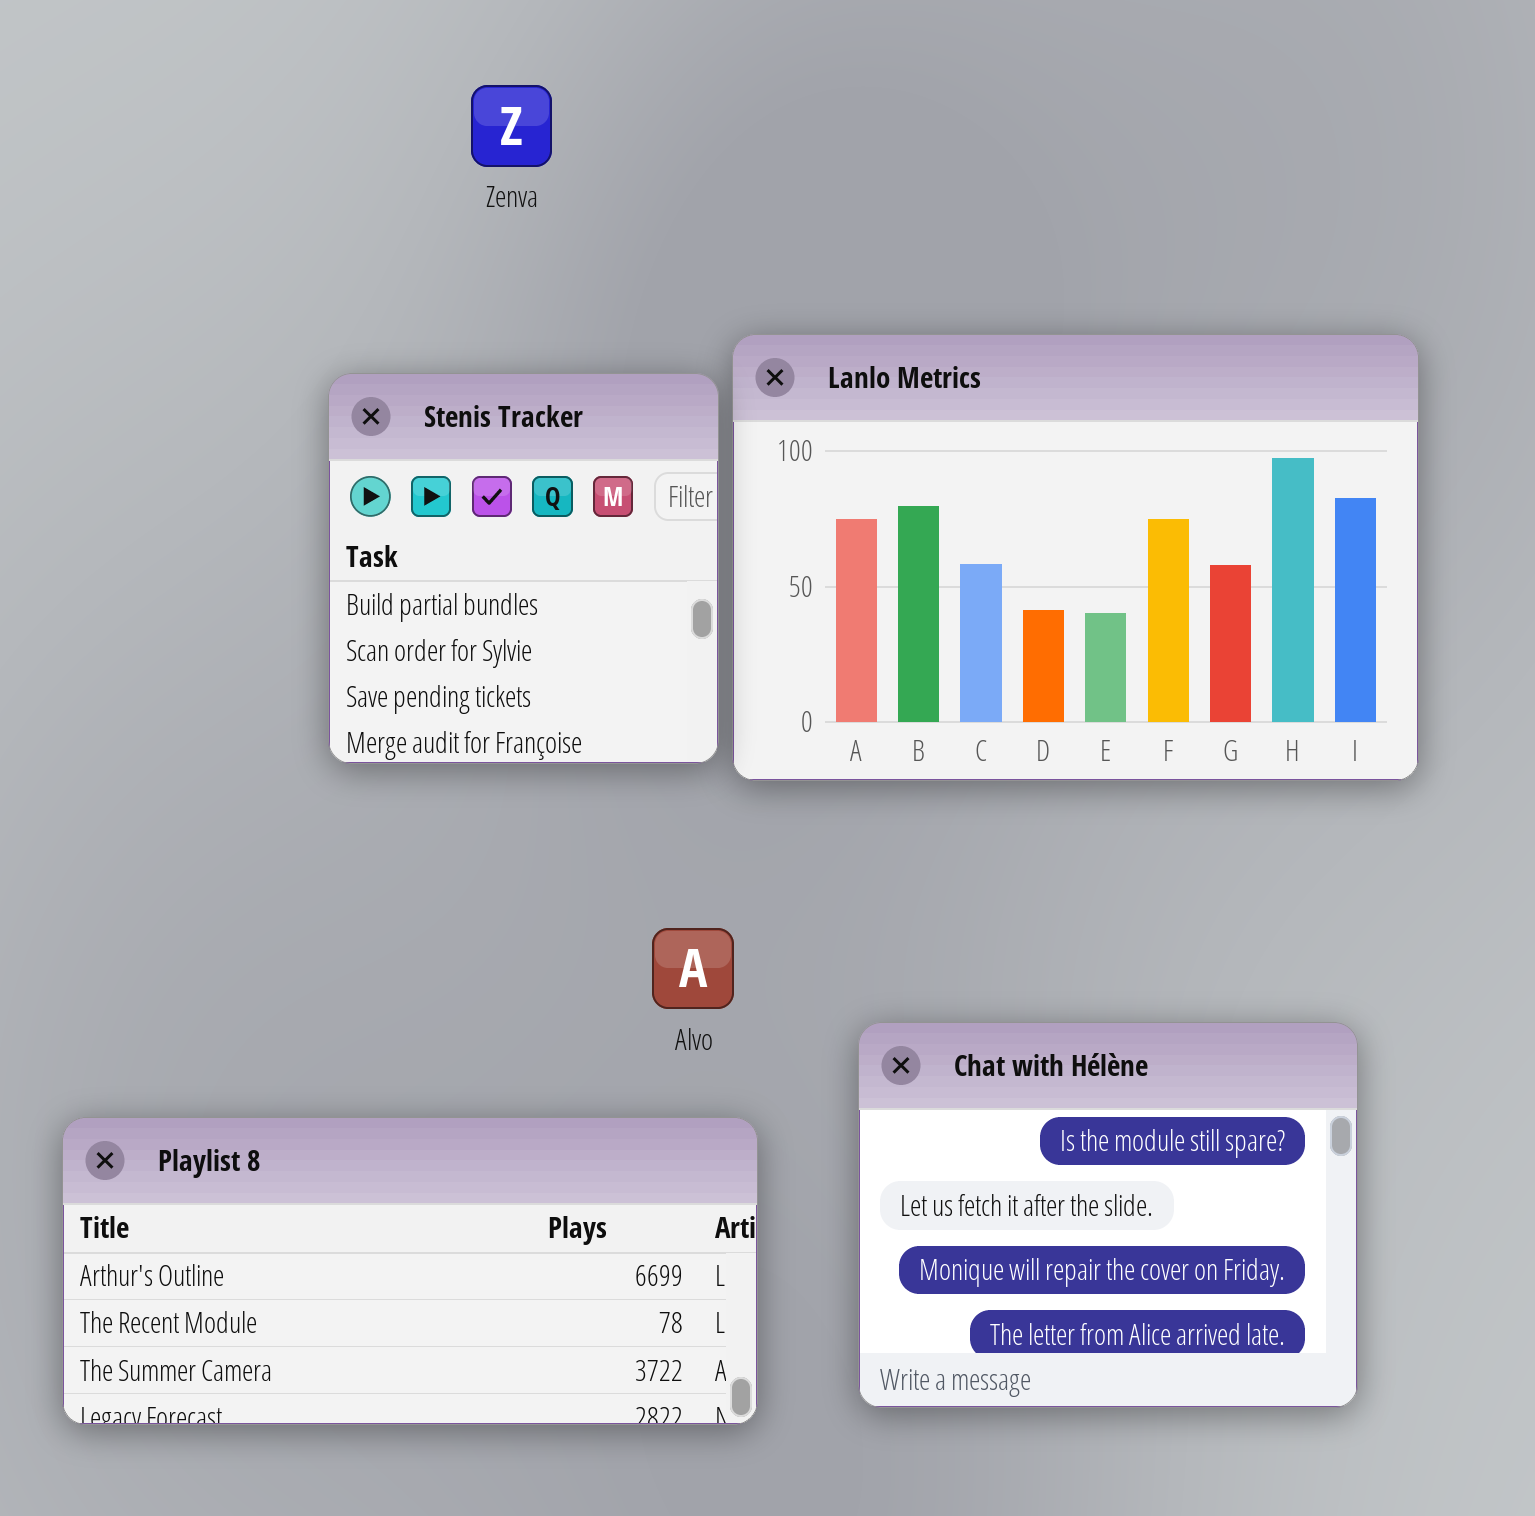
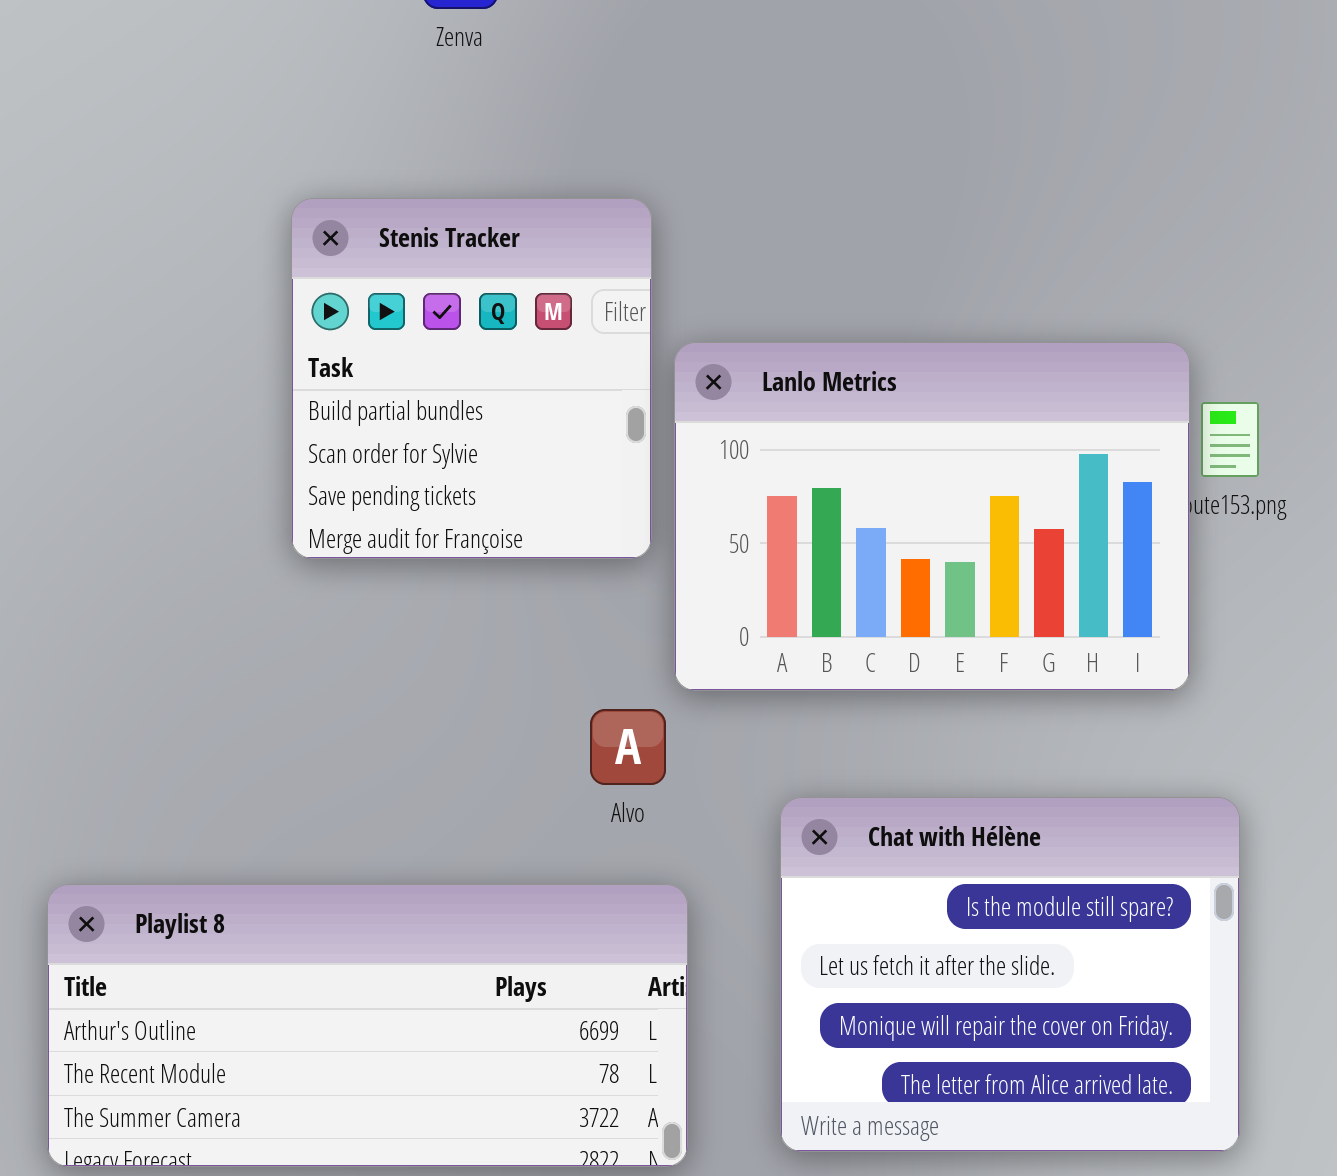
Lanlo Metrics: [732,334,1419,781] -> [674,342,1190,691], moved, resized

